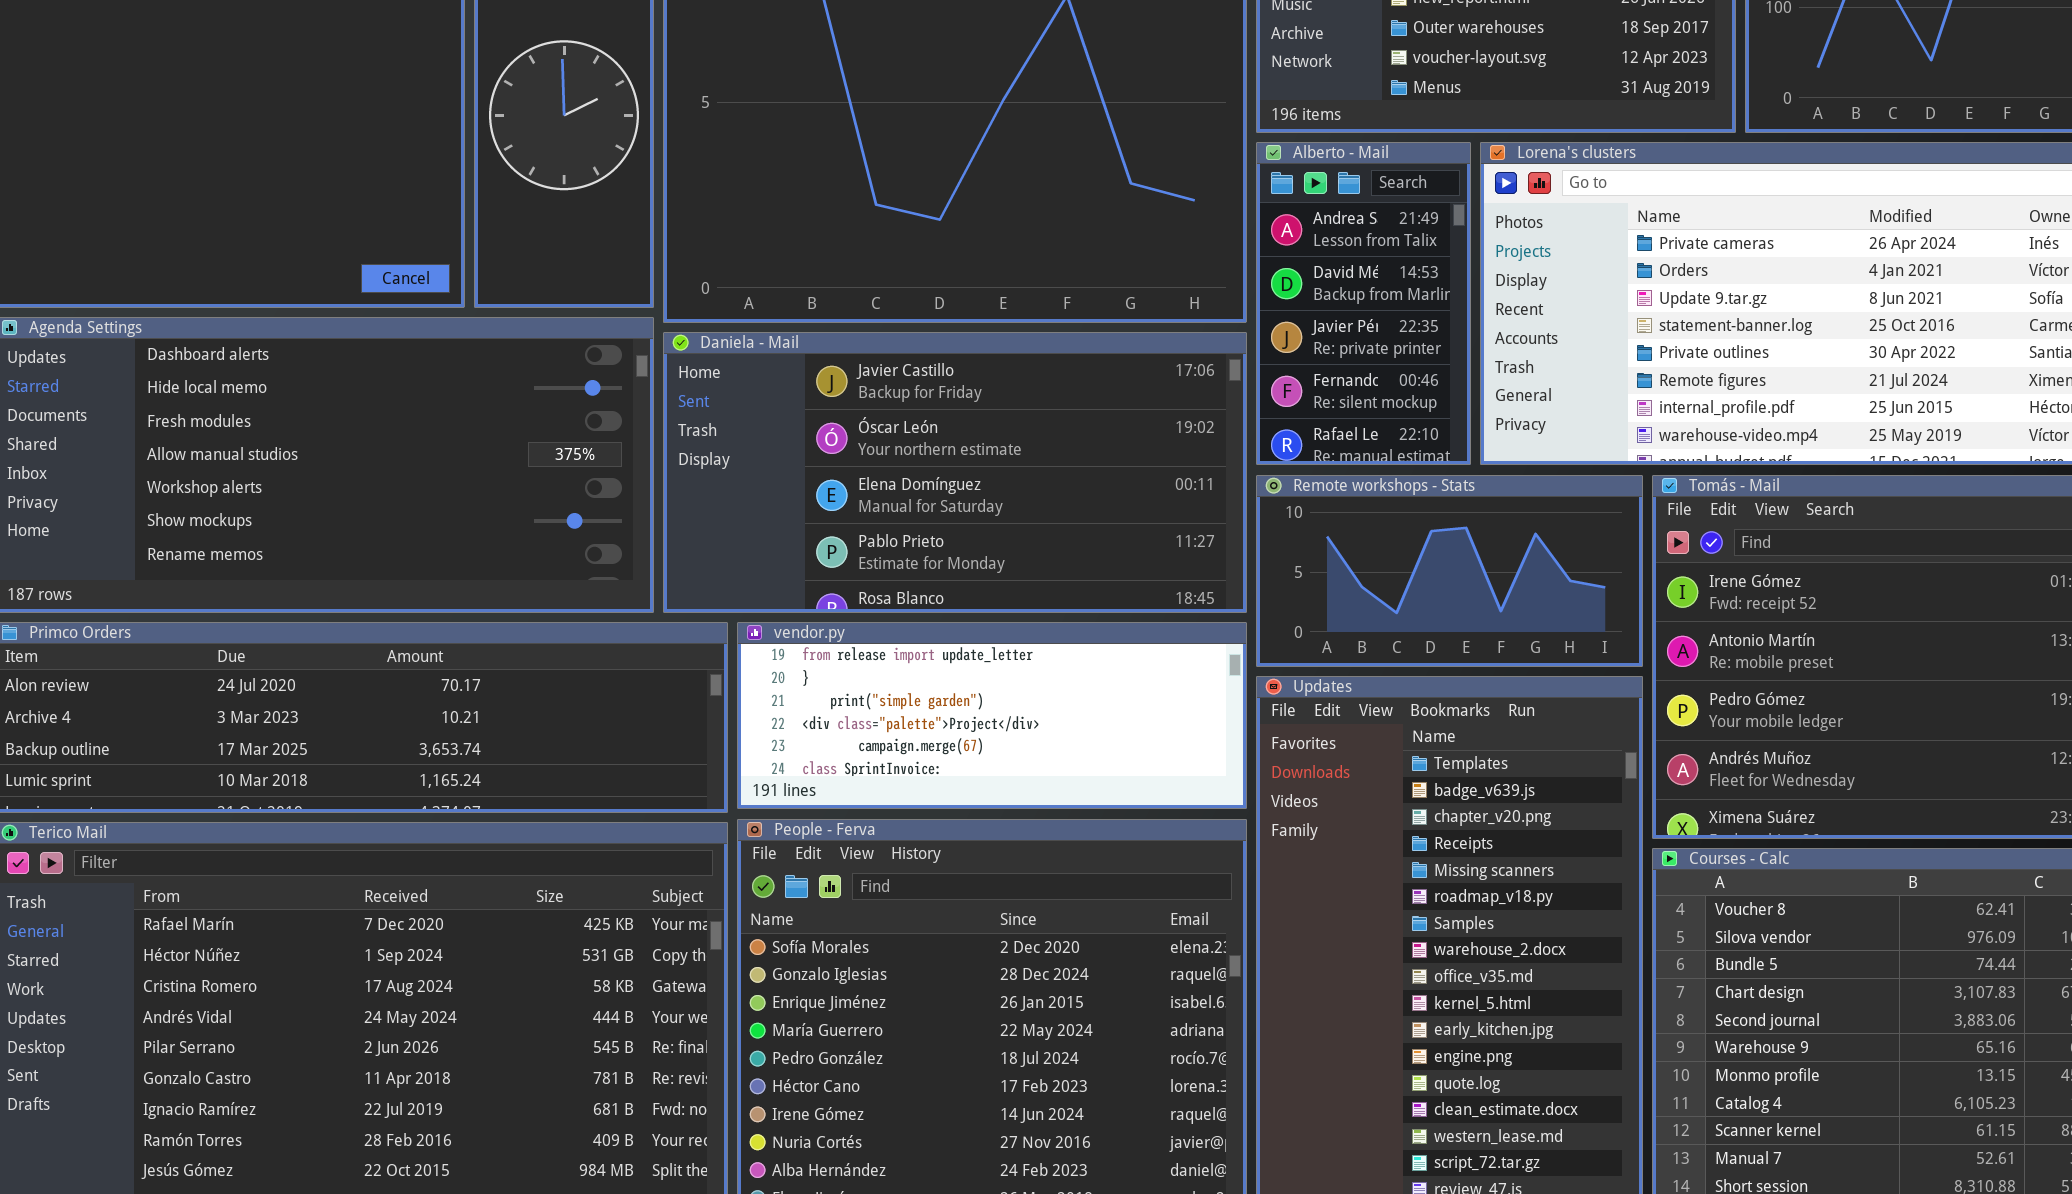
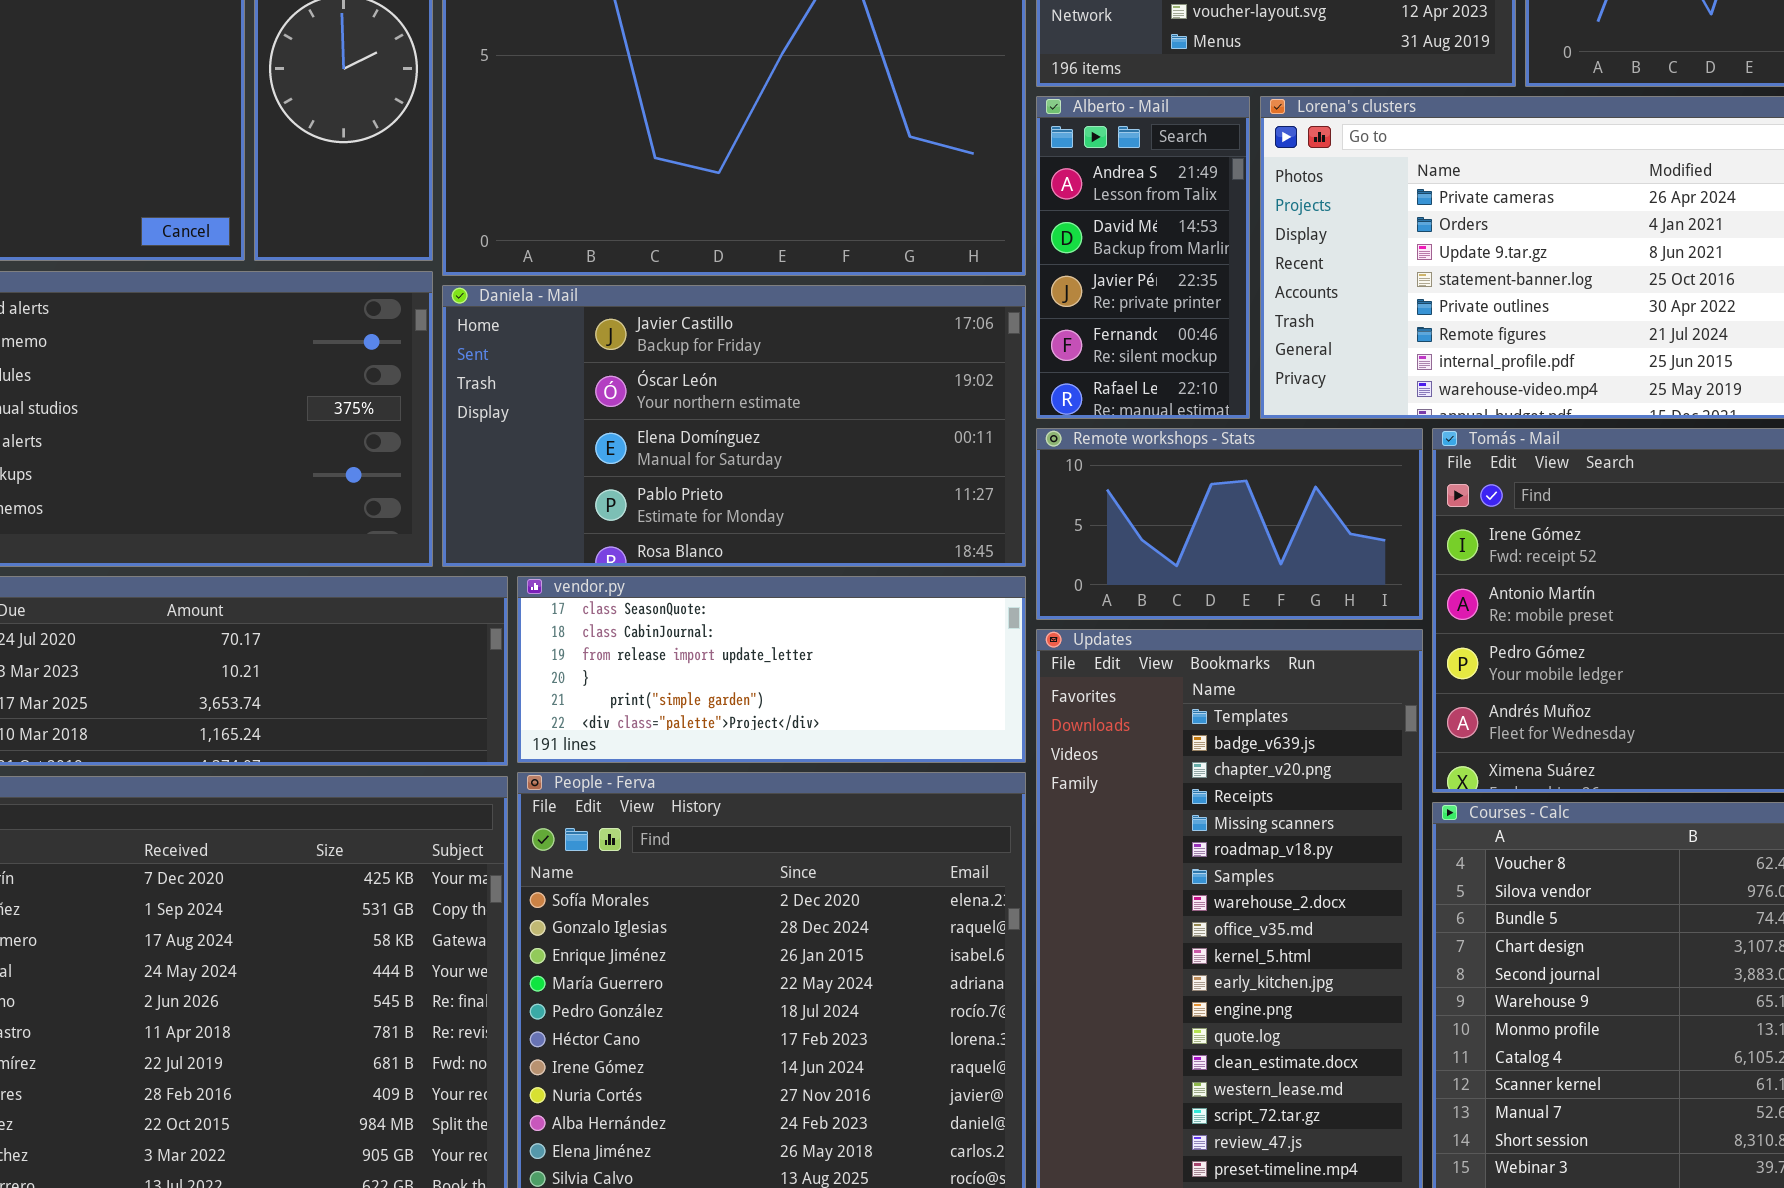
vendor.py: [737,622,1247,809] -> [517,576,1026,763], scrolled up 2 rows

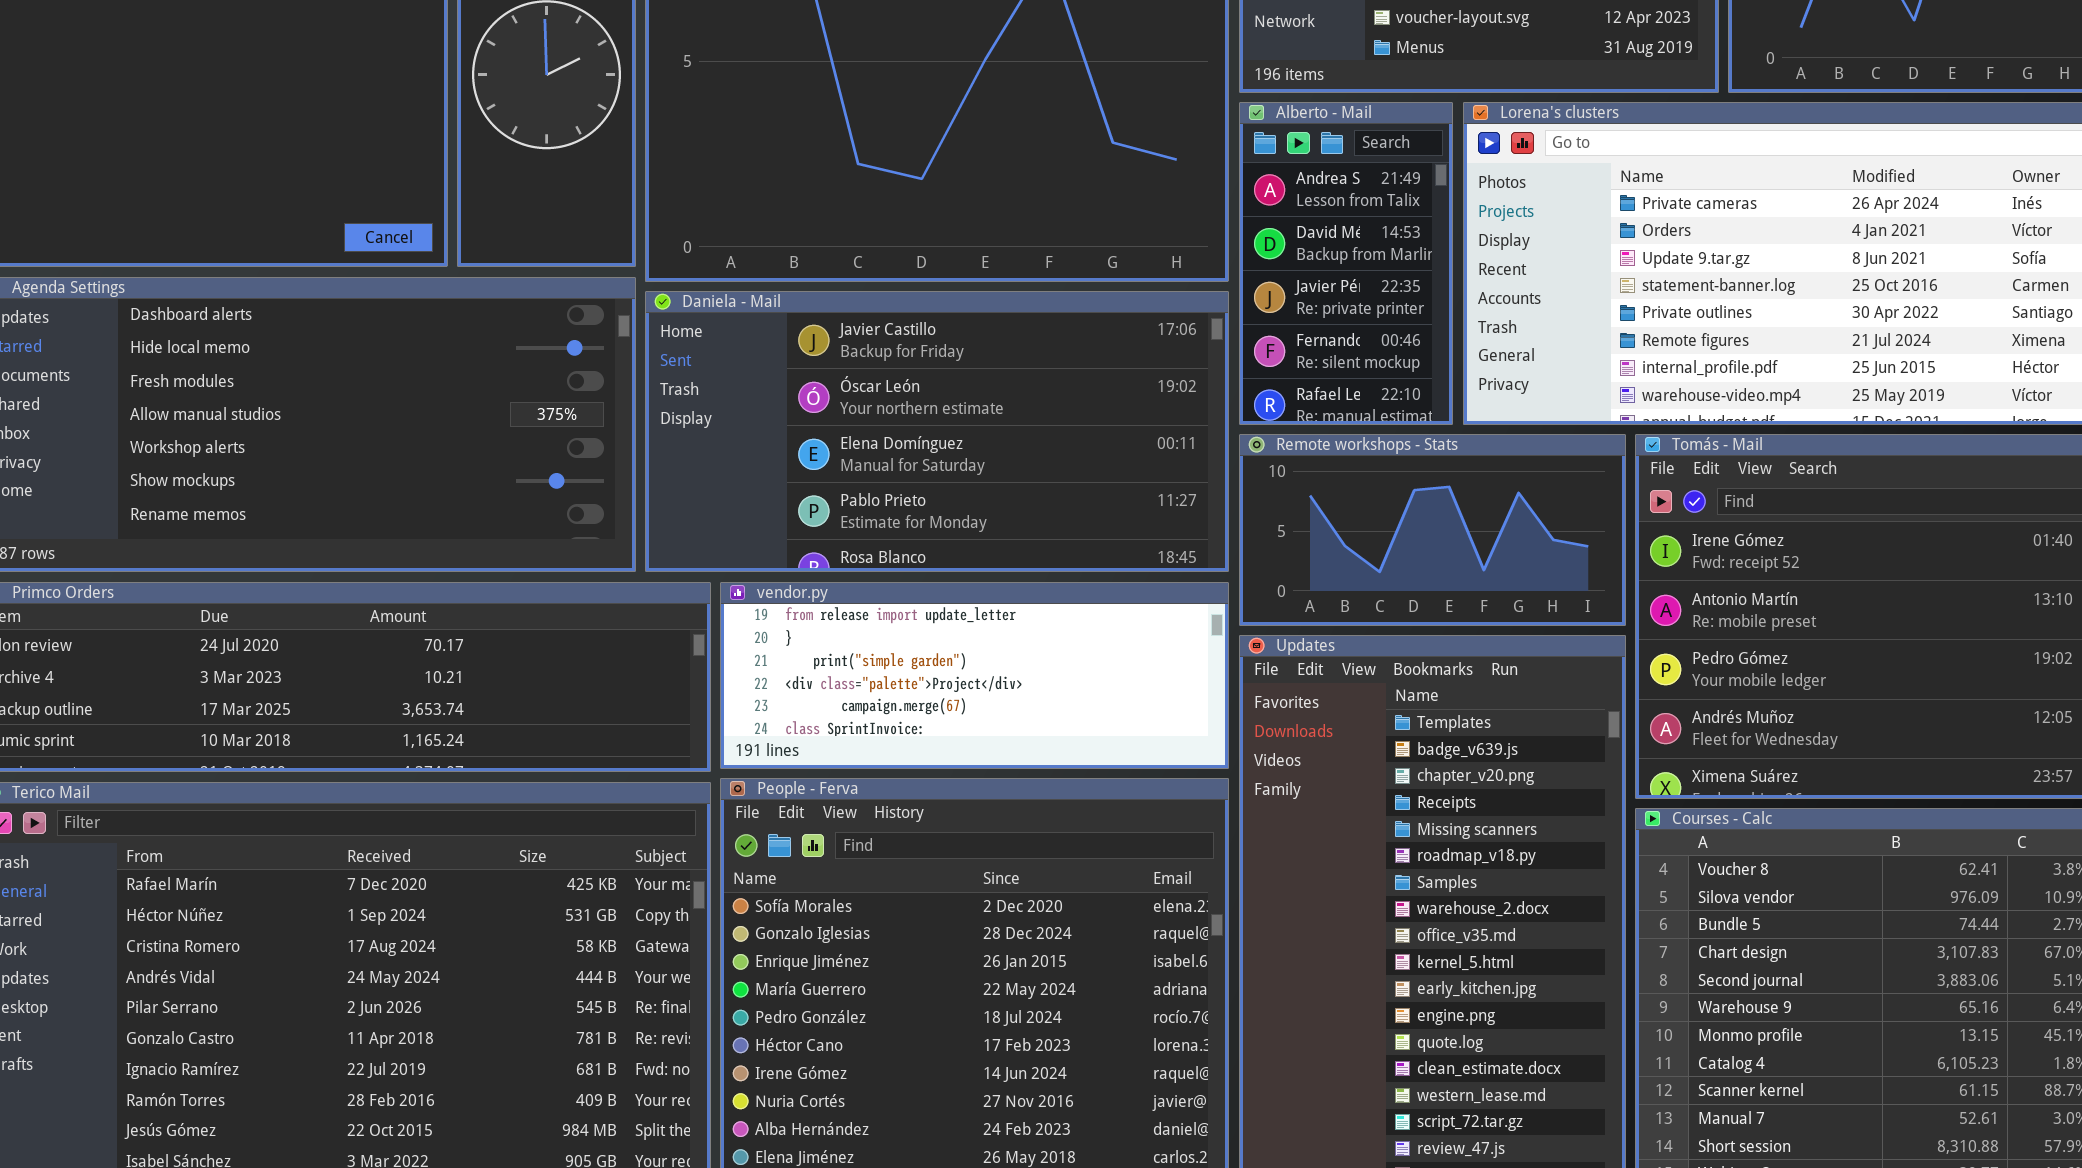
vendor.py: [517,576,1026,763] -> [720,582,1229,769], scrolled down 2 rows

